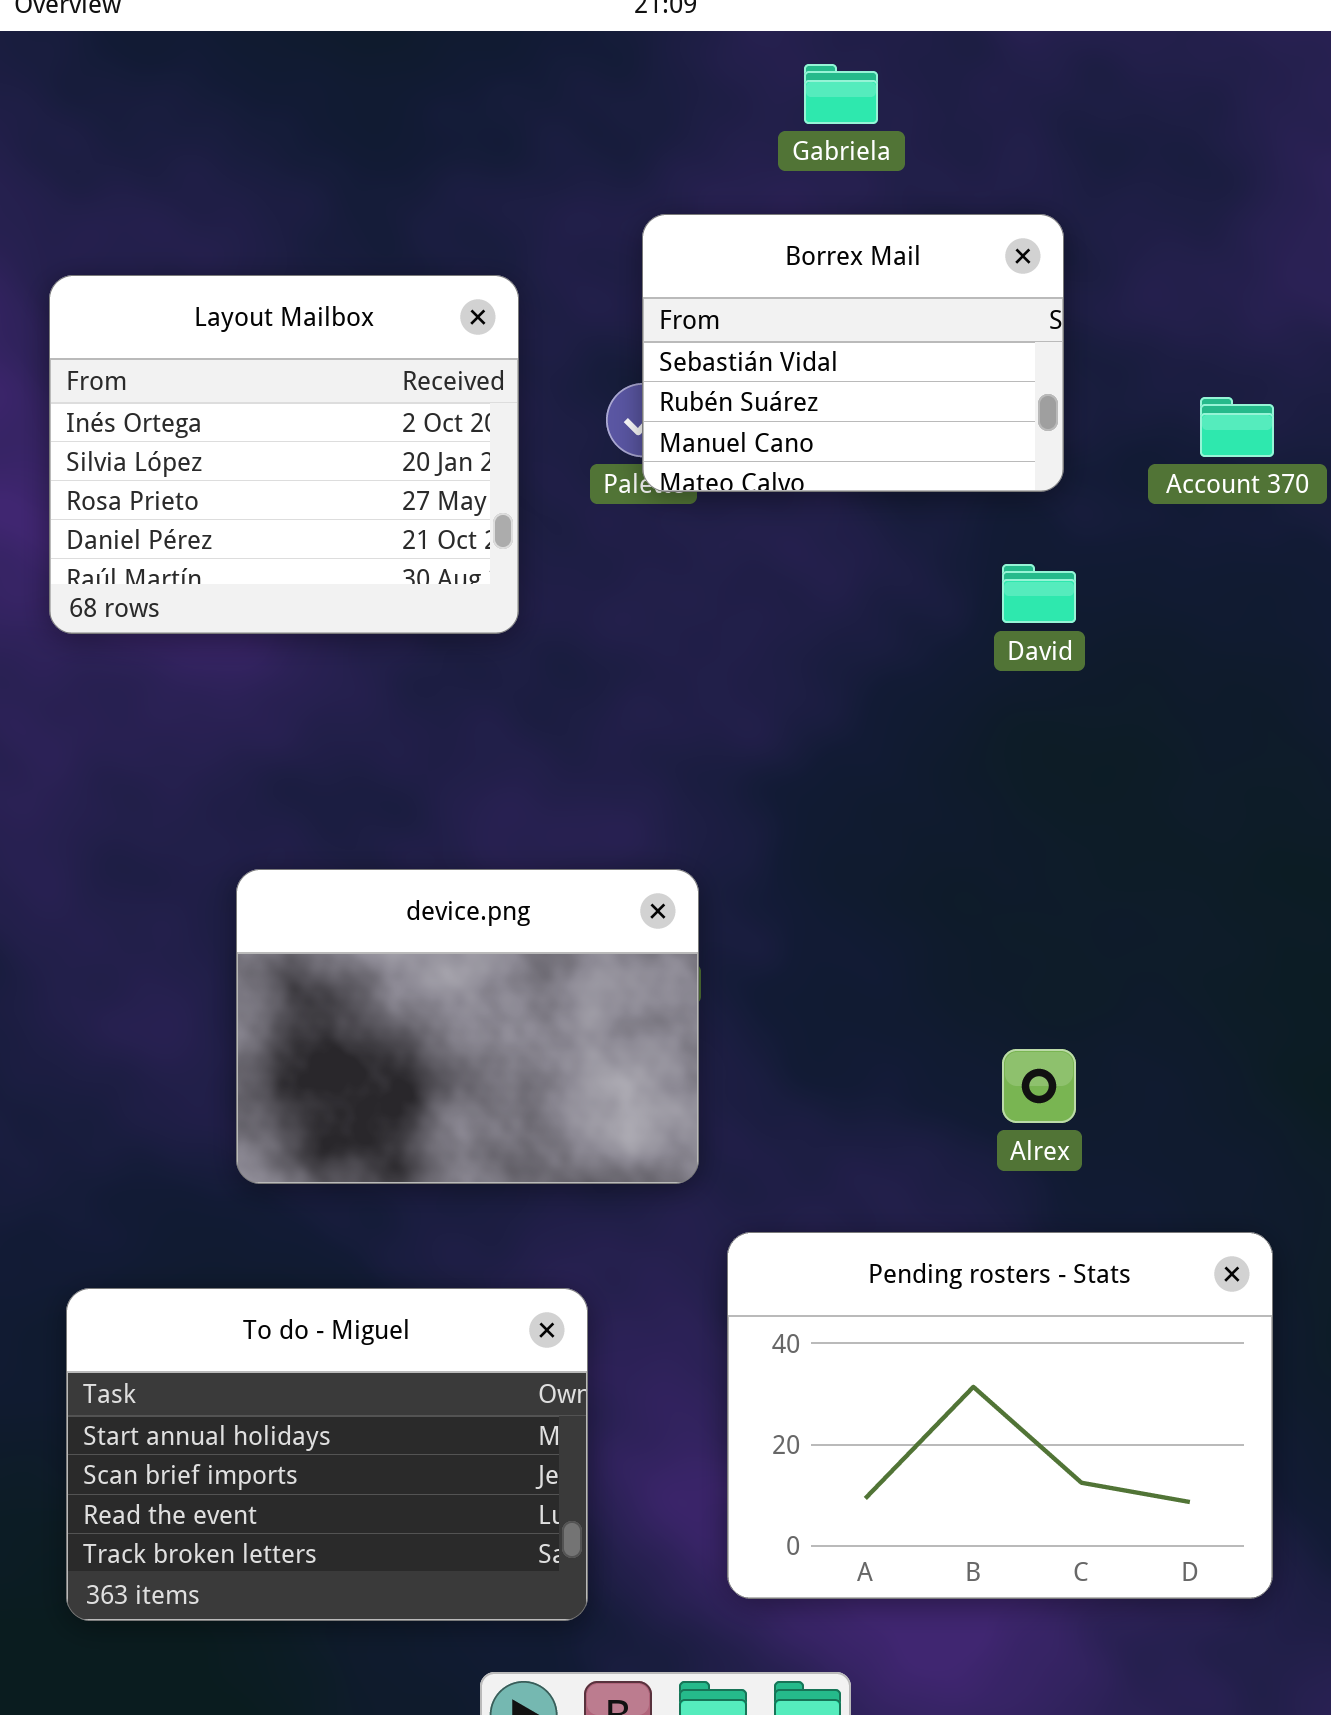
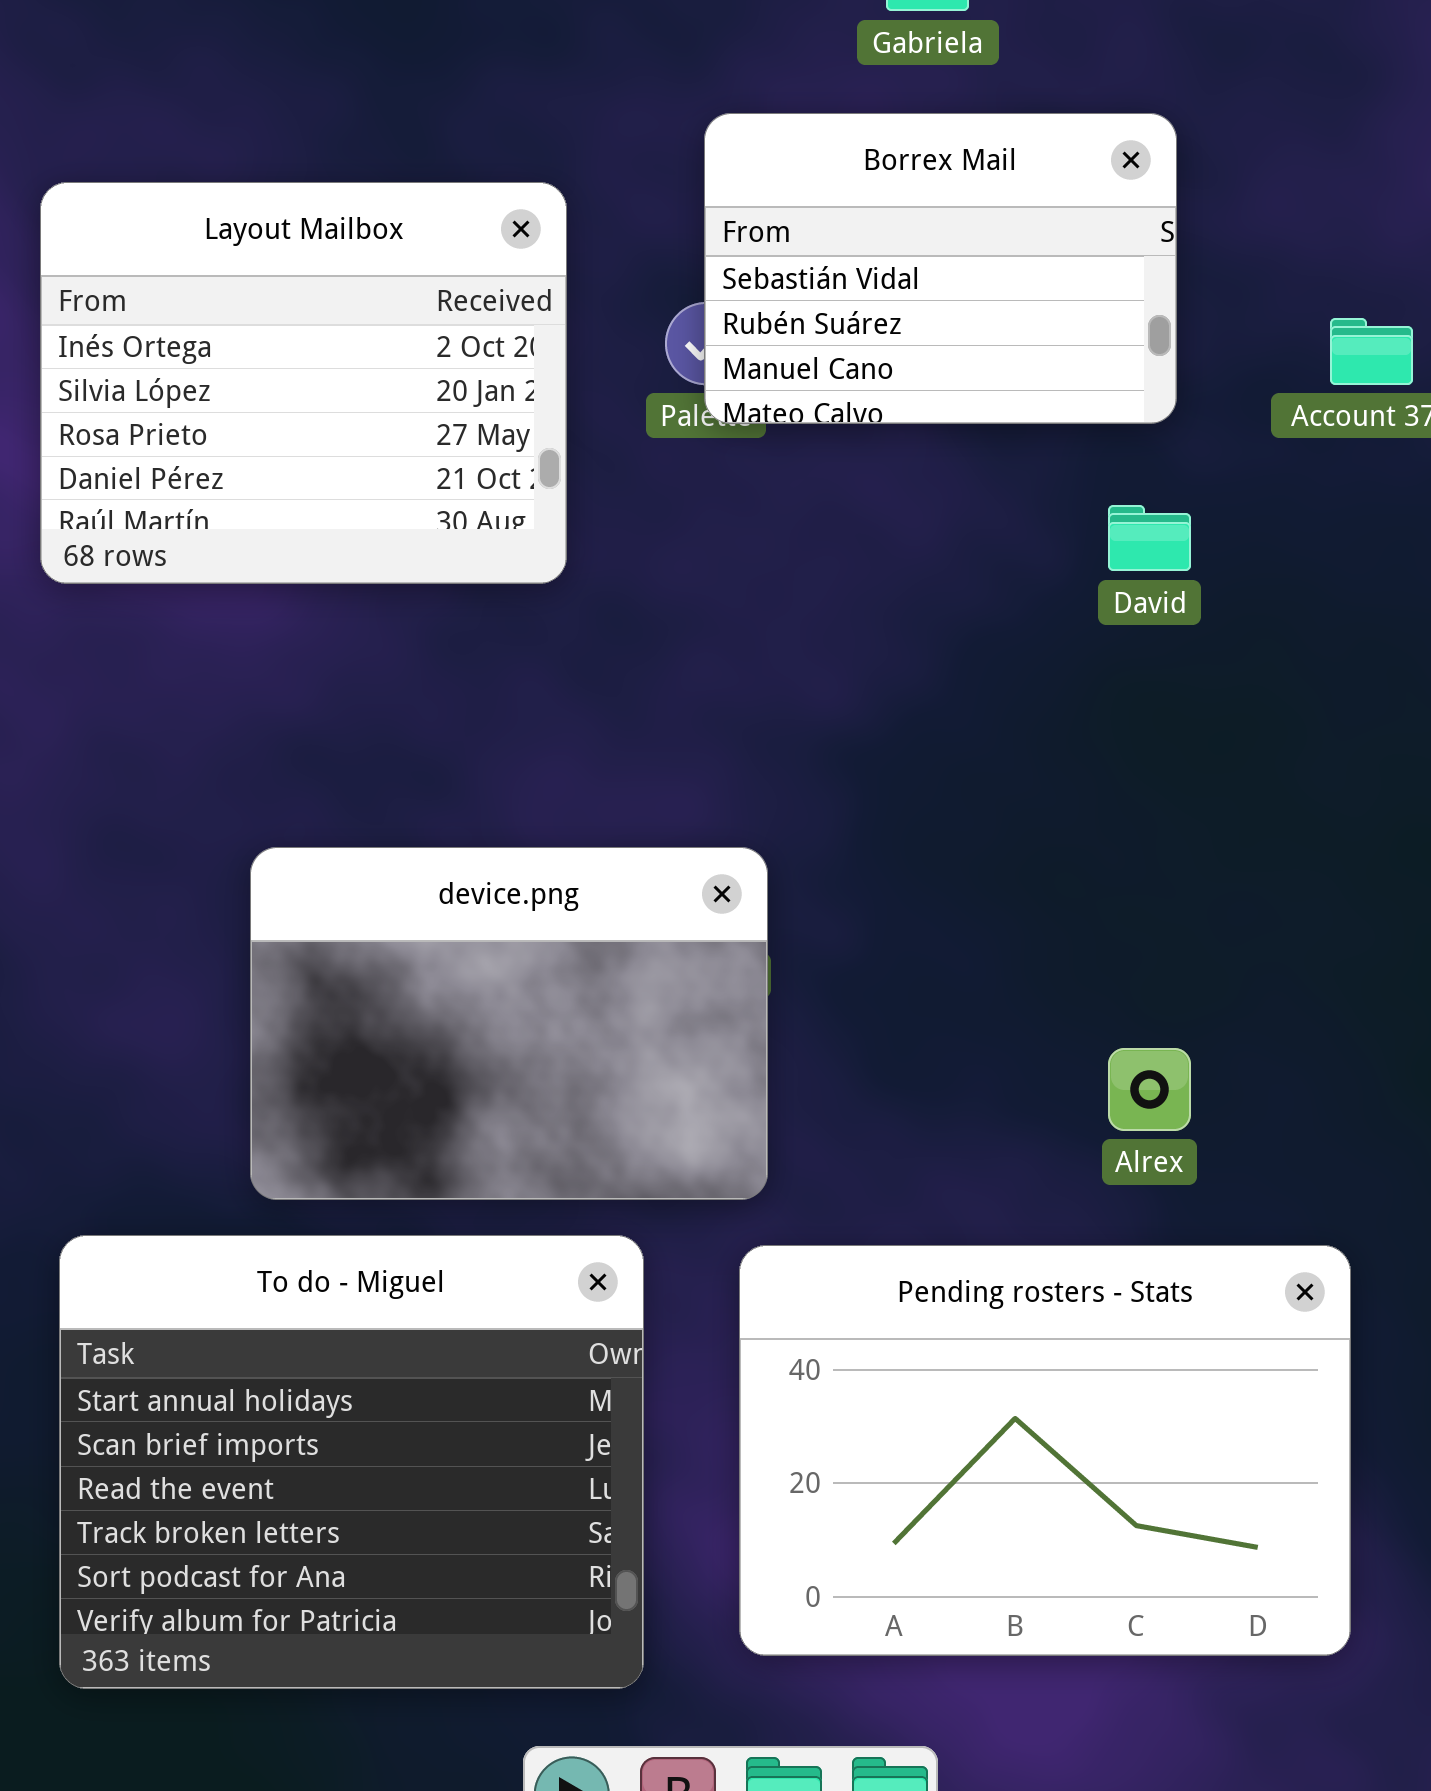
Pending rosters - Stats: [727,1232,1273,1599] -> [739,1245,1351,1656], moved
To do - Miguel: [66,1288,588,1621] -> [59,1235,644,1689], resized

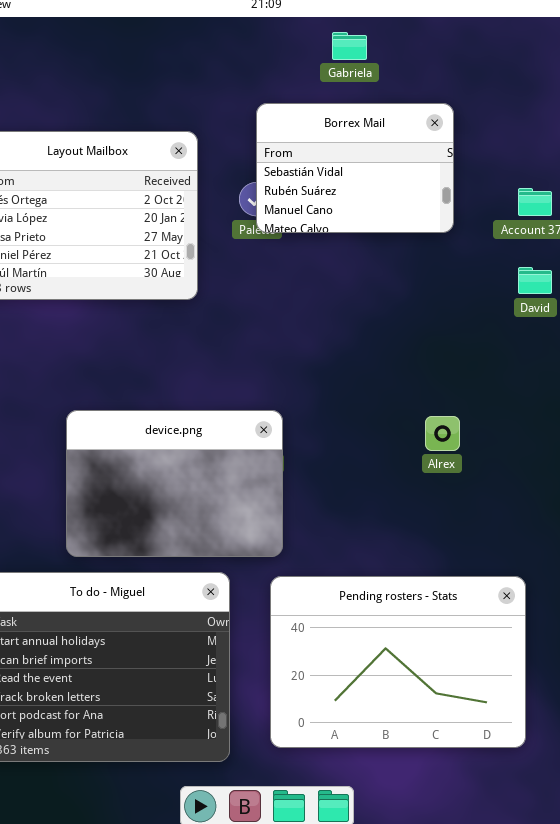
David: [1108,505,1191,571] -> [518,267,552,294], moved
Alrex: [1108,1048,1191,1131] -> [425,416,460,451], moved

